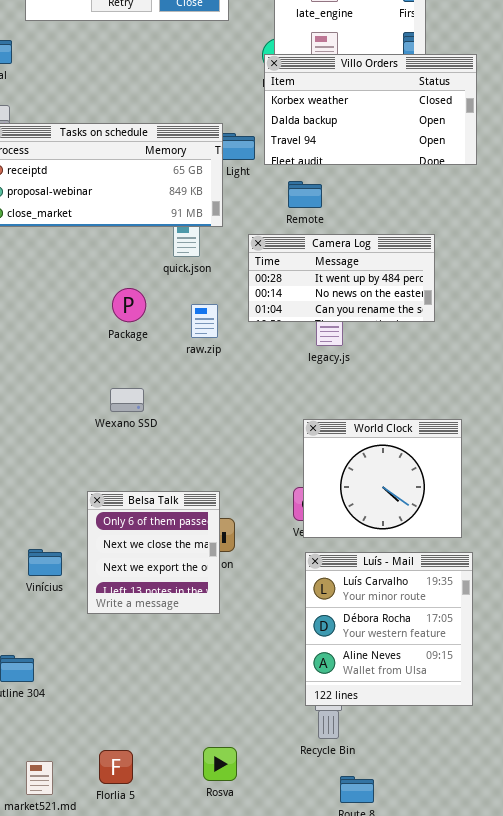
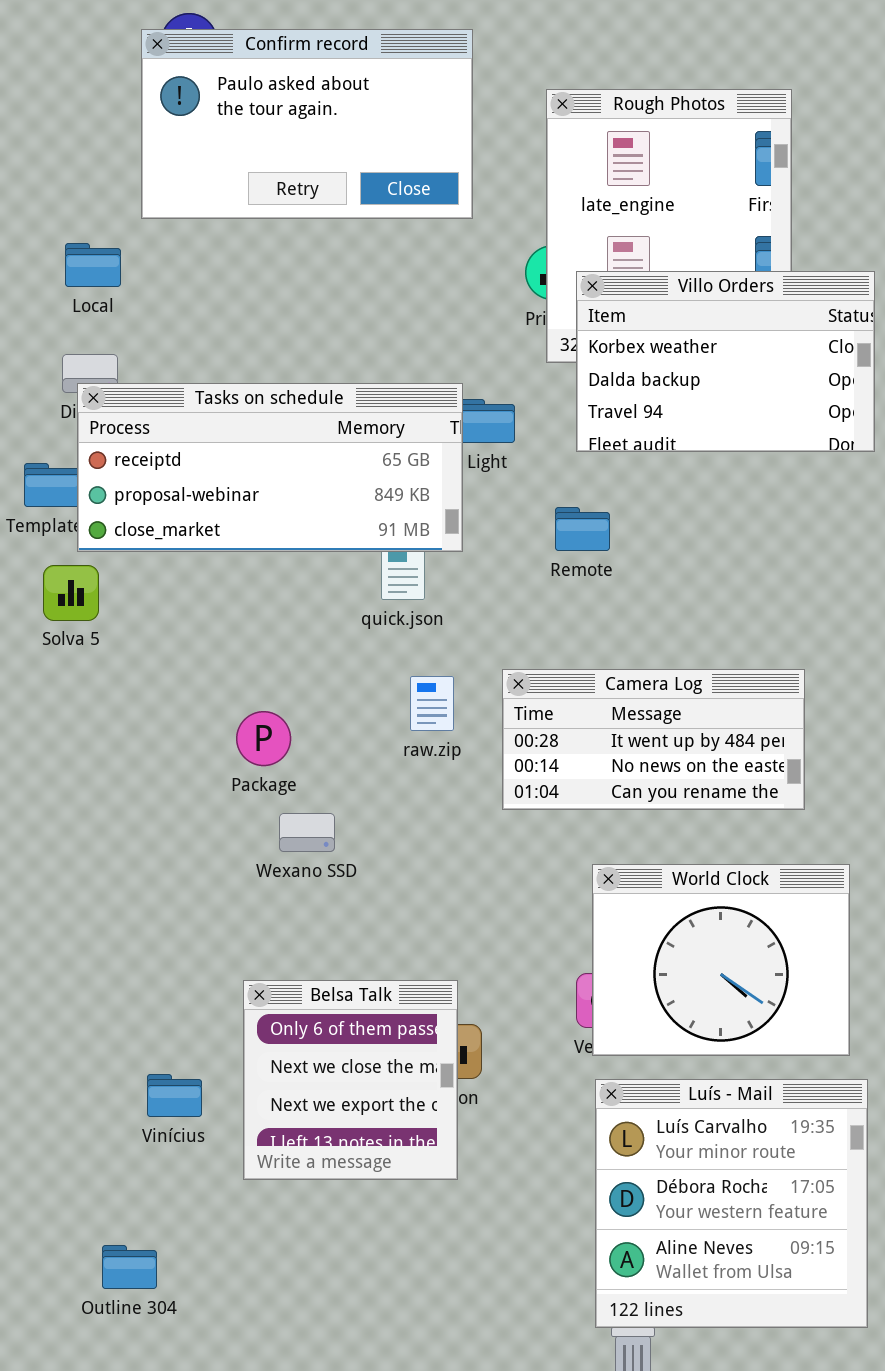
Villo Orders: [264,54,477,165] -> [576,271,875,452], resized
Remote: [288,181,322,208] -> [555,507,610,551], moved
Camera Log: [248,234,435,322] -> [502,669,805,810], moved
Package: [112,288,146,322] -> [236,711,291,766], moved

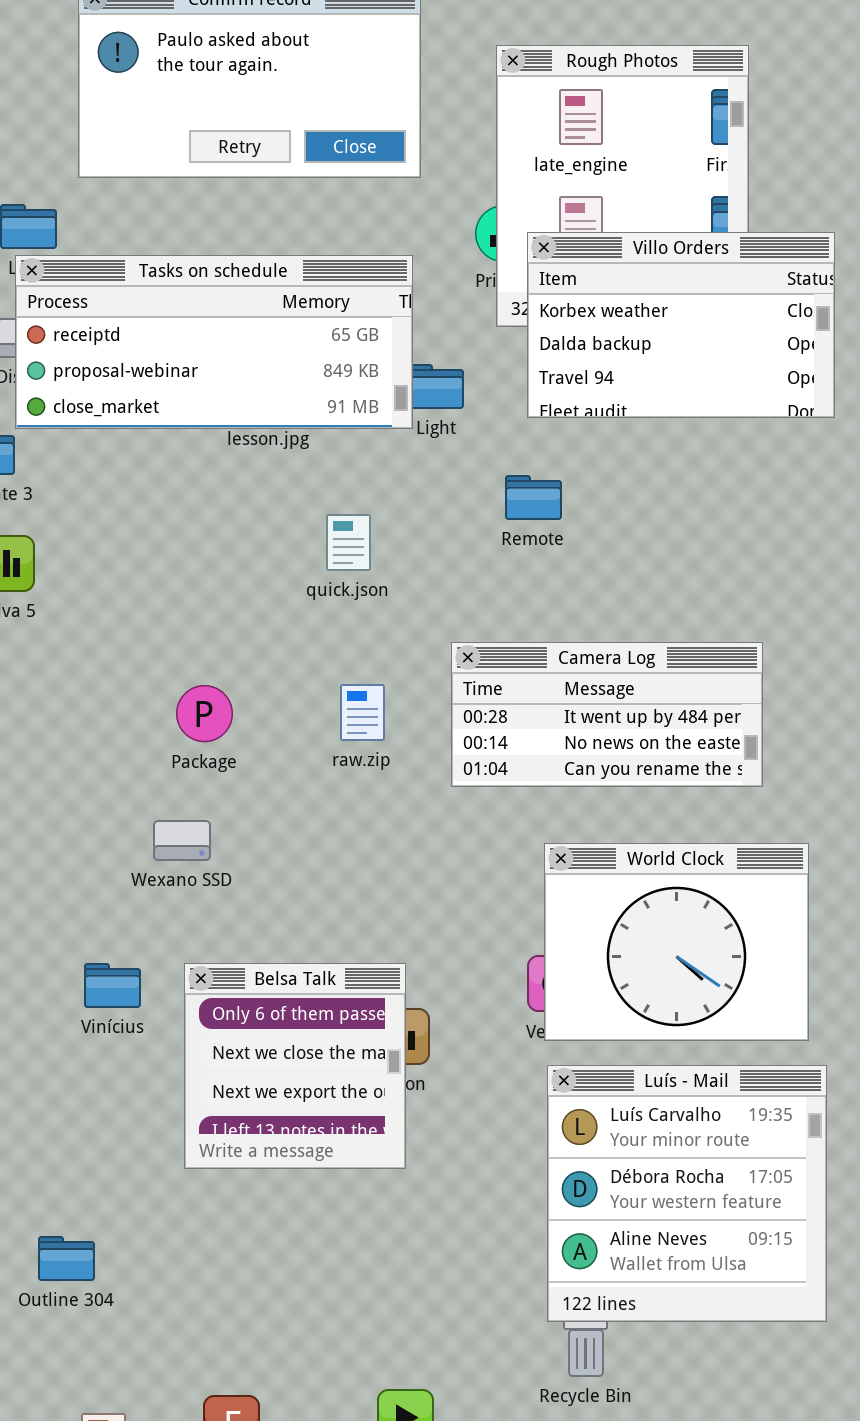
Tasks on schedule: [77,383,463,552] -> [15,255,413,429], moved
raw.zip: [410,676,454,731] -> [340,684,385,741], moved
Wexano SSD: [279,813,335,852] -> [153,820,211,861], moved
Vinícius: [147,1074,202,1117] -> [84,963,141,1008], moved

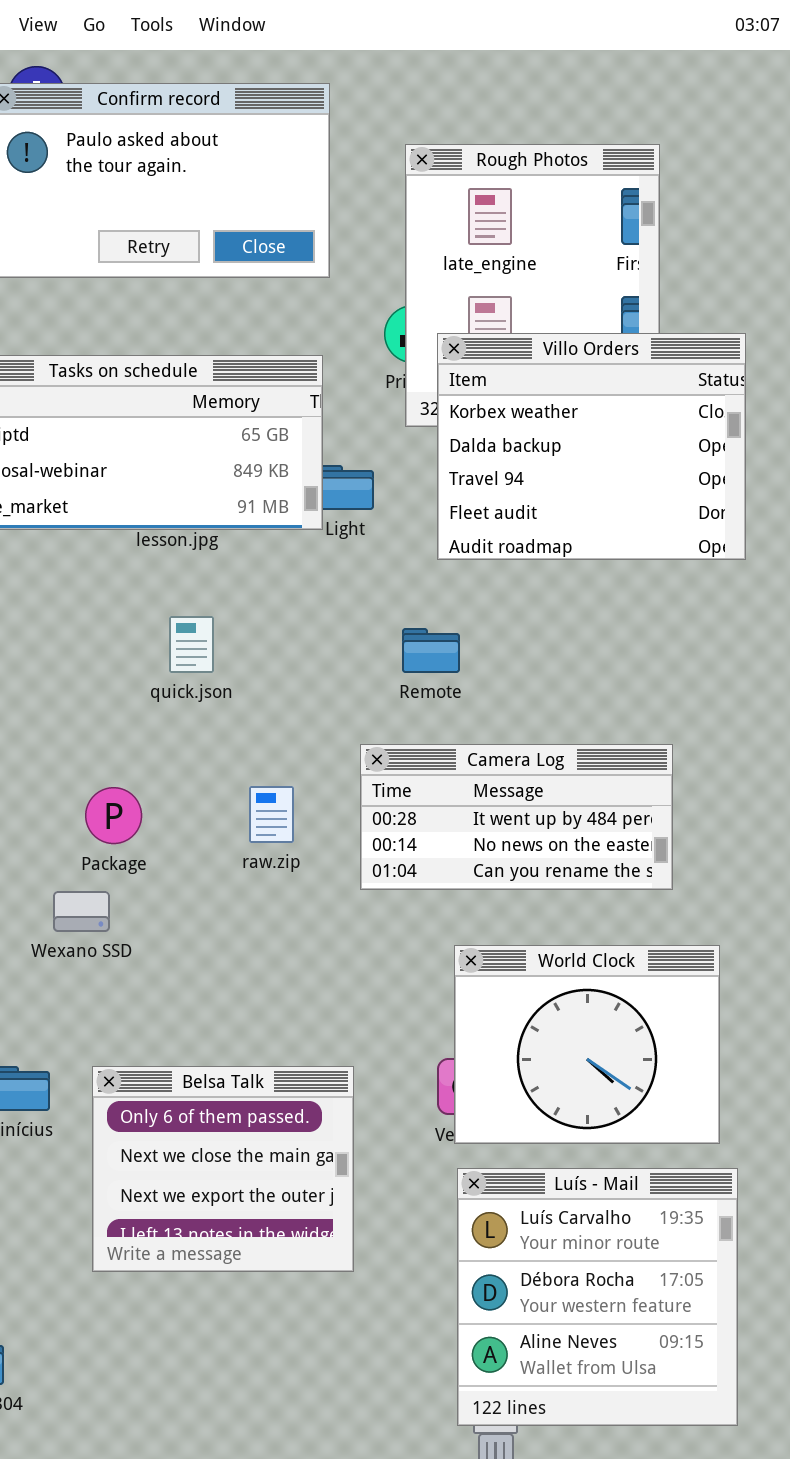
Villo Orders: [527,232,835,418] -> [437,333,746,560], resized
Remote: [505,475,562,520] -> [402,628,460,673], moved
quick.json: [326,514,371,571] -> [169,616,214,673], moved
Wexano SSD: [153,820,211,861] -> [53,891,110,932], moved
Belsa Talk: [184,963,406,1169] -> [92,1066,354,1272], resized

